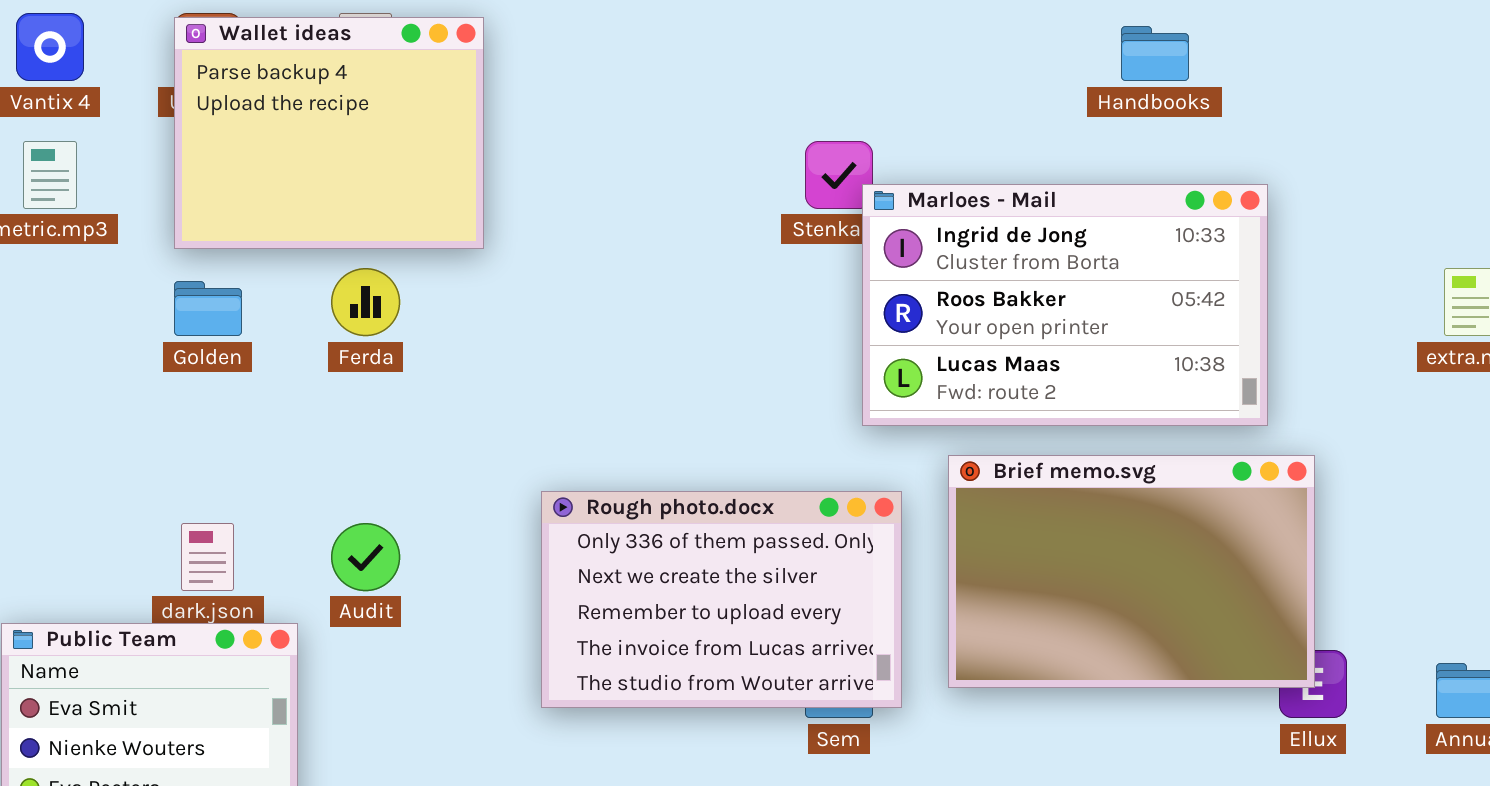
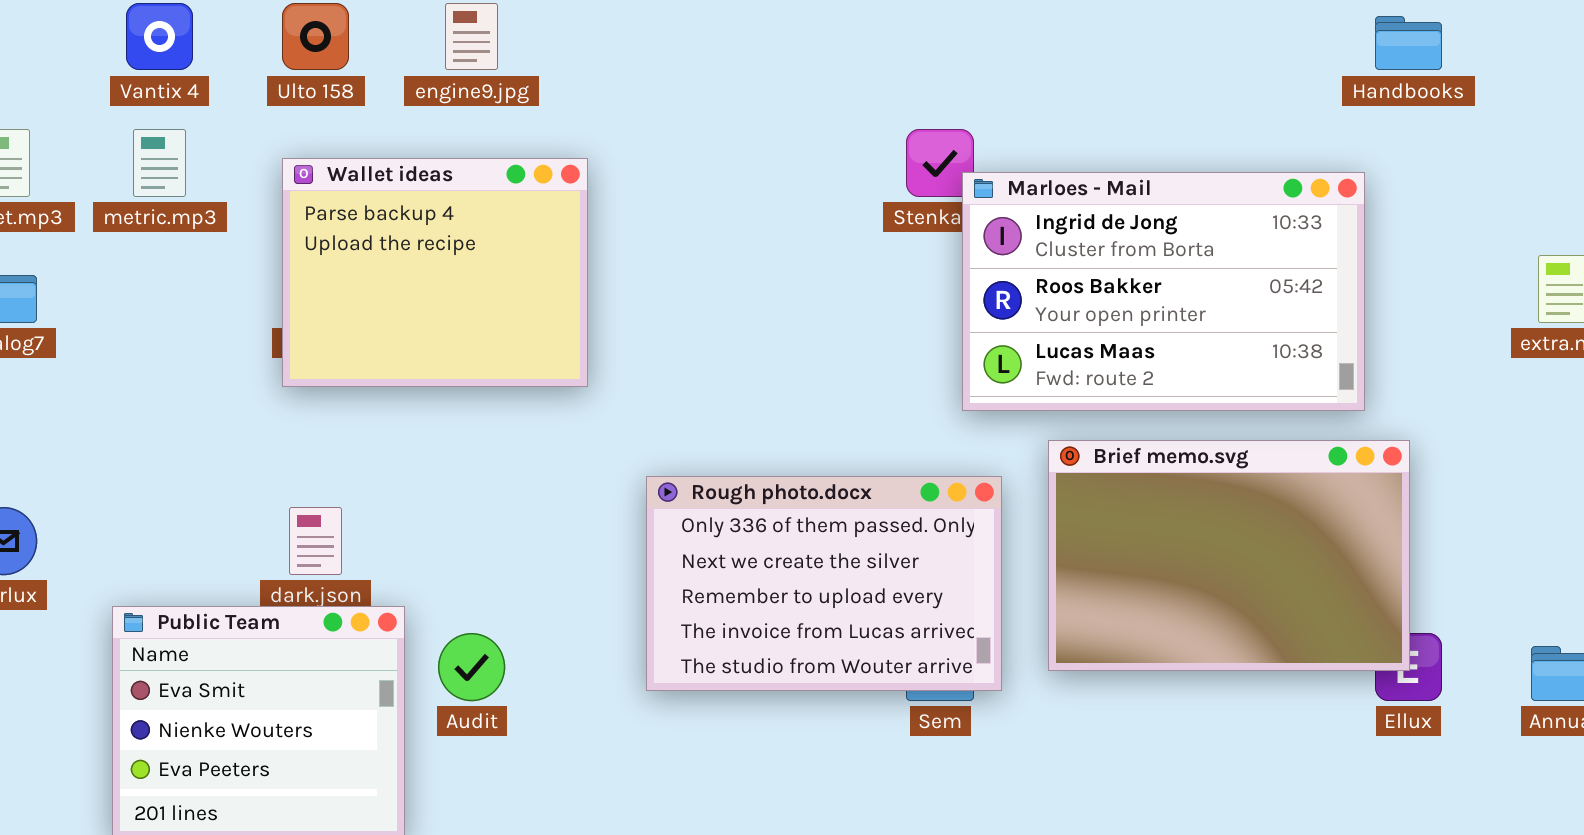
Wallet ideas: [174,17,484,249] -> [282,158,588,387], moved
Handbooks: [1121,26,1189,81] -> [1375,16,1442,70], moved
Audit: [331,523,400,591] -> [438,633,505,701], moved

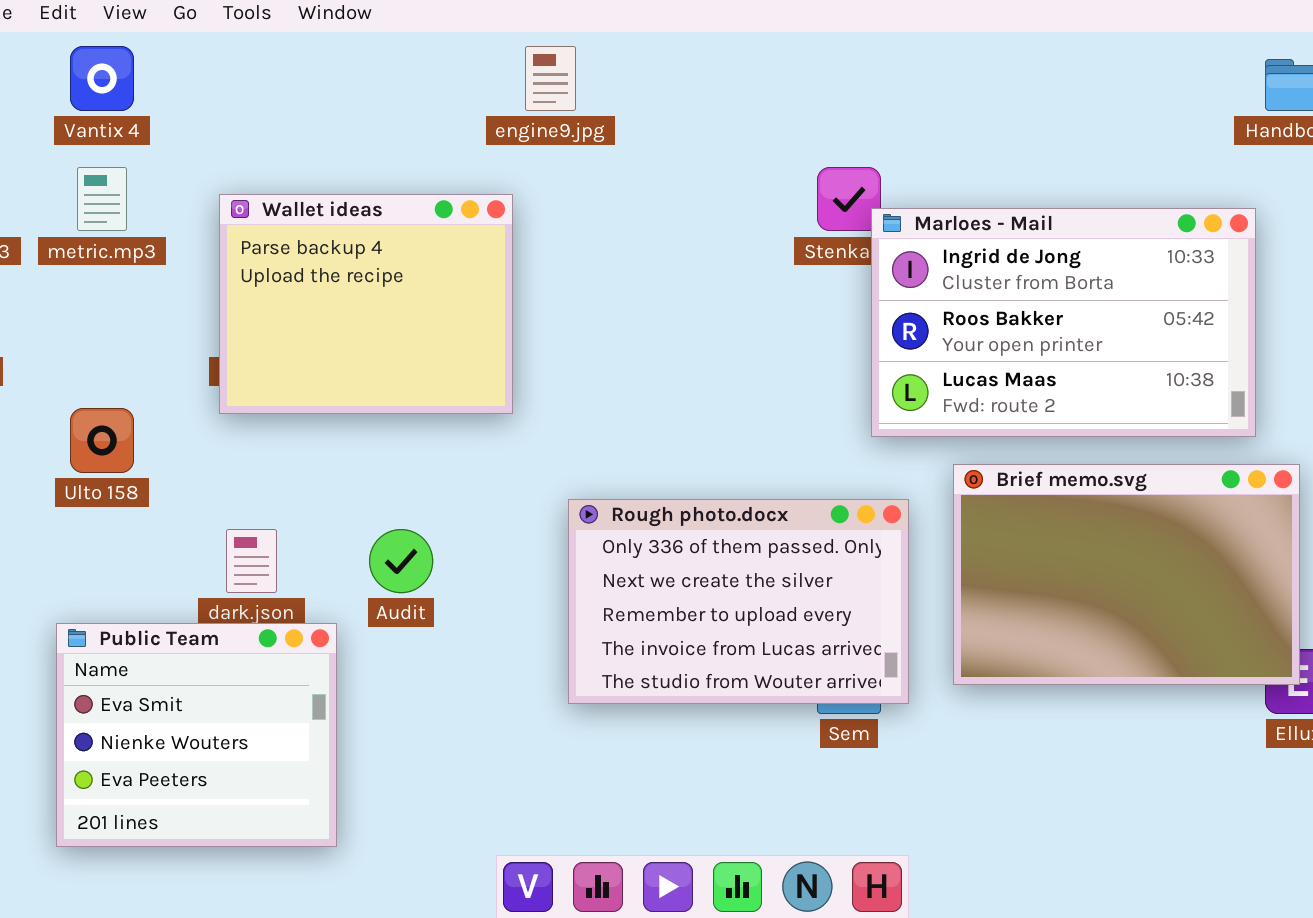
Ulto 158: [282,3,349,70] -> [70,408,134,473], moved
engine9.jpg: [445,3,498,70] -> [525,46,576,111], moved
Audit: [438,633,505,701] -> [369,529,433,593], moved

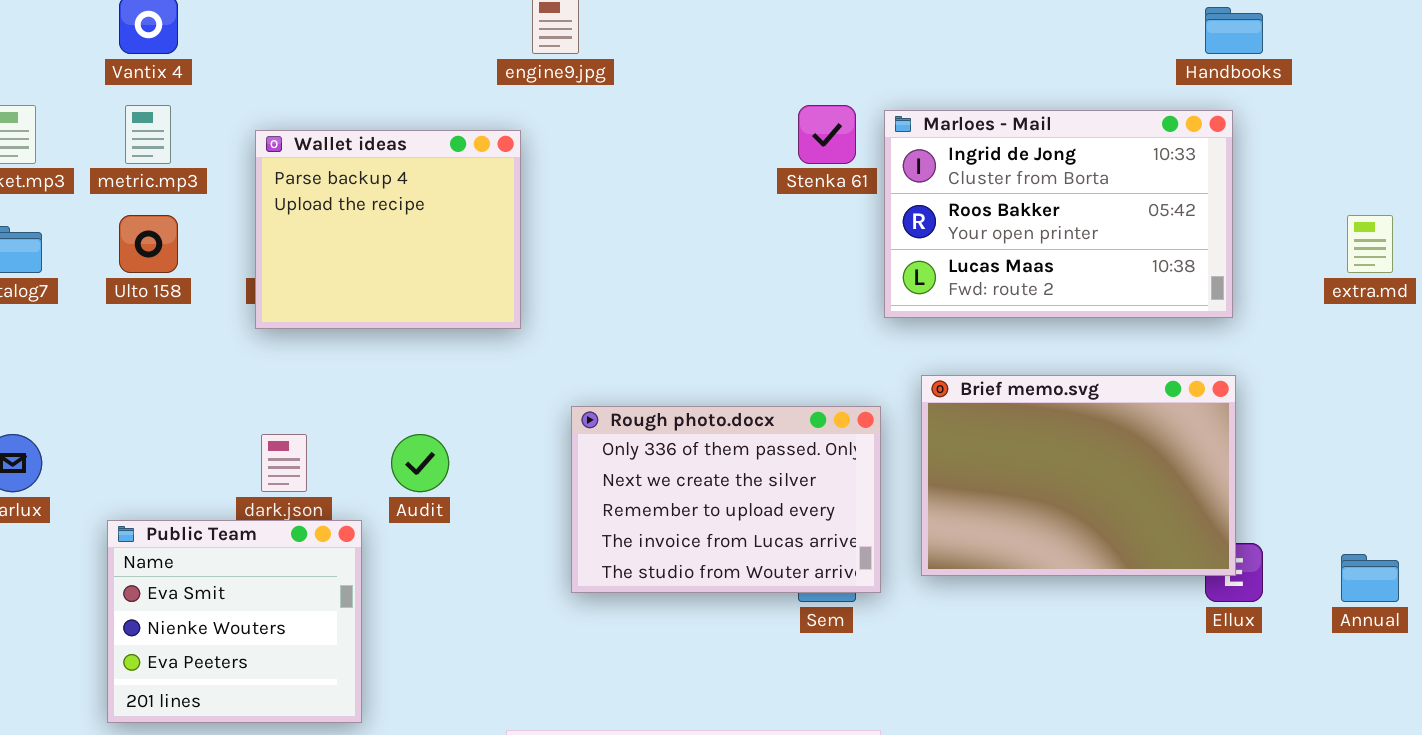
Marloes - Mail: [871,208,1256,437] -> [884,110,1233,318], moved
Ulto 158: [70,408,134,473] -> [119,215,178,273], moved

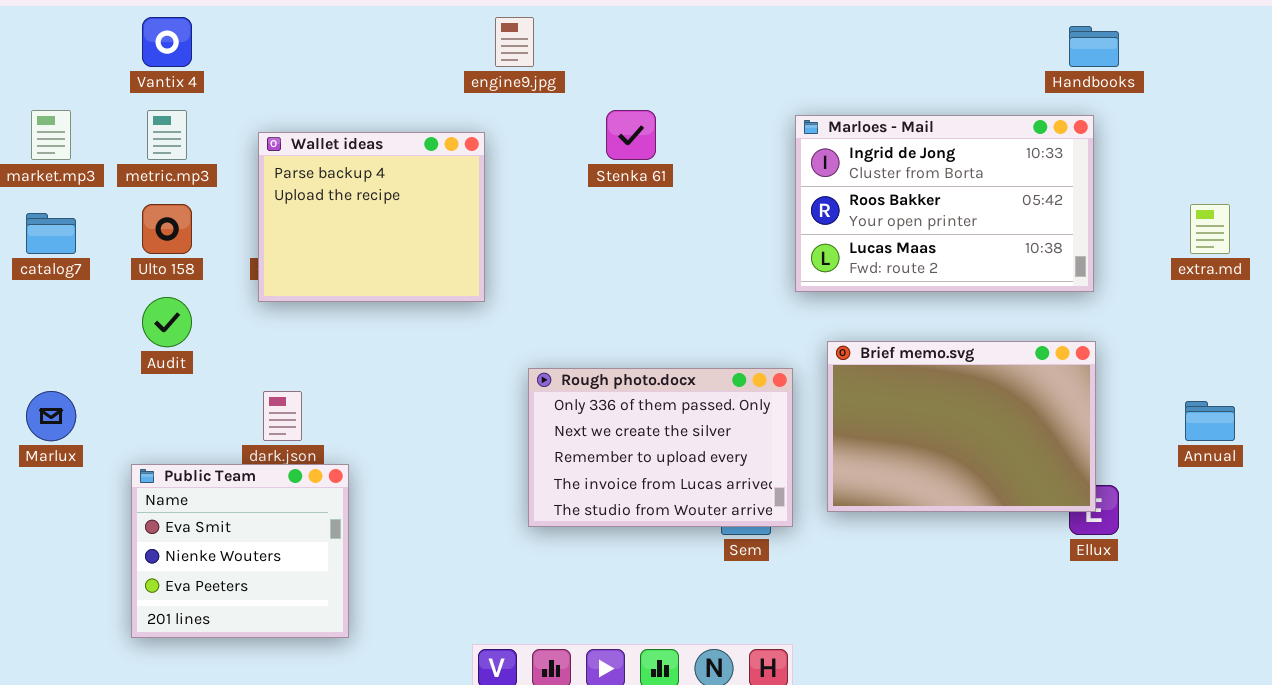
Stenka 61: [798,105,856,164] -> [606,110,656,160], moved
Audit: [391,434,449,492] -> [142,297,192,347], moved
Annual: [1341,554,1399,602] -> [1185,401,1235,441], moved

